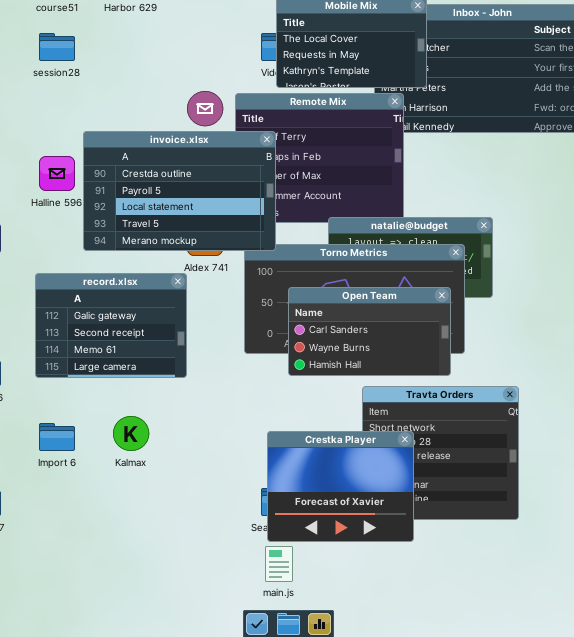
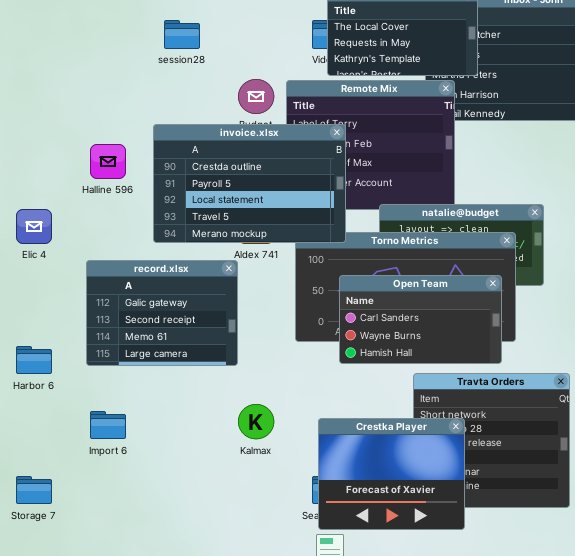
session28: [39,33,75,61] -> [164,20,200,49], moved
invoice.xlsx: [83,131,276,251] -> [153,124,346,243], moved
Kalmax: [113,416,149,451] -> [238,404,274,439], moved

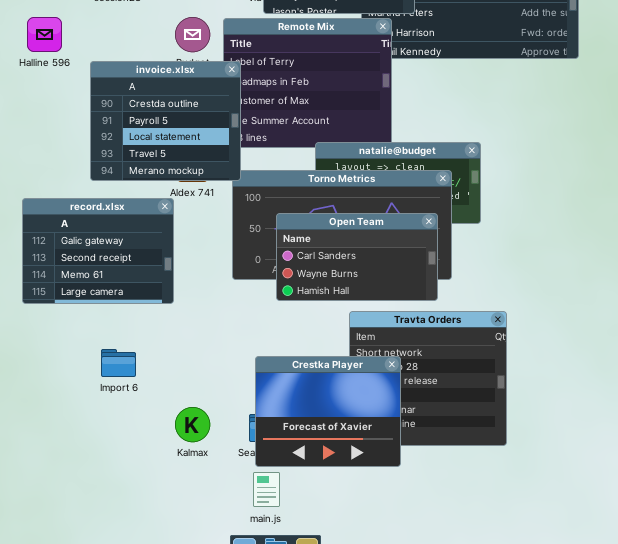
invoice.xlsx: [153,124,346,243] -> [90,61,241,181], resized
Halline 596: [90,144,126,179] -> [27,17,62,52], moved
Kalmax: [238,404,274,439] -> [175,407,210,442], moved
Import 6: [90,411,126,439] -> [101,349,136,377], moved

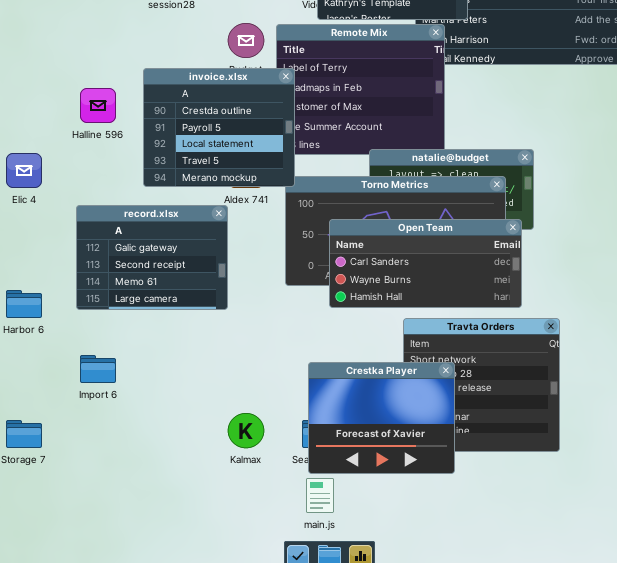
Halline 596: [27,17,62,52] -> [80,88,116,123], moved
Open Team: [276,213,438,301] -> [329,219,522,308], resized
Import 6: [101,349,136,377] -> [80,355,116,383], moved

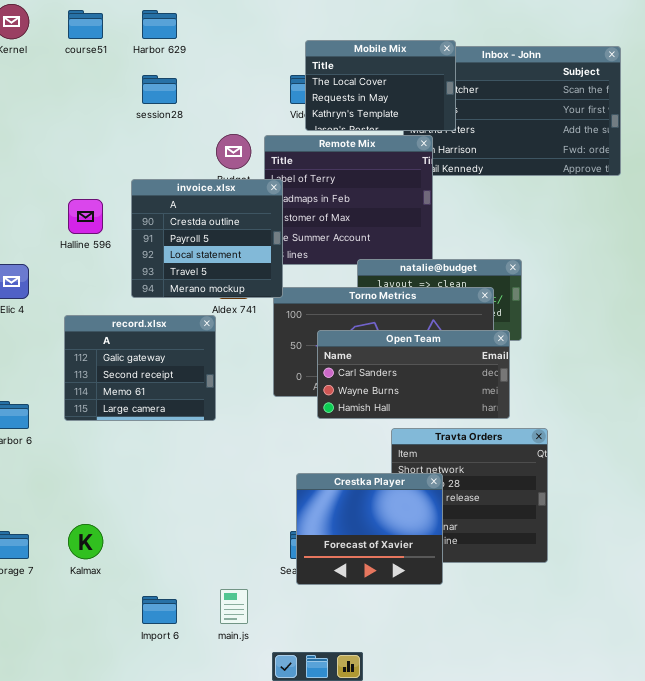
Import 6: [80,355,116,383] -> [142,596,177,624], moved
Kalmax: [228,413,264,448] -> [68,524,103,559], moved
main.js: [306,478,334,513] -> [220,589,248,624], moved

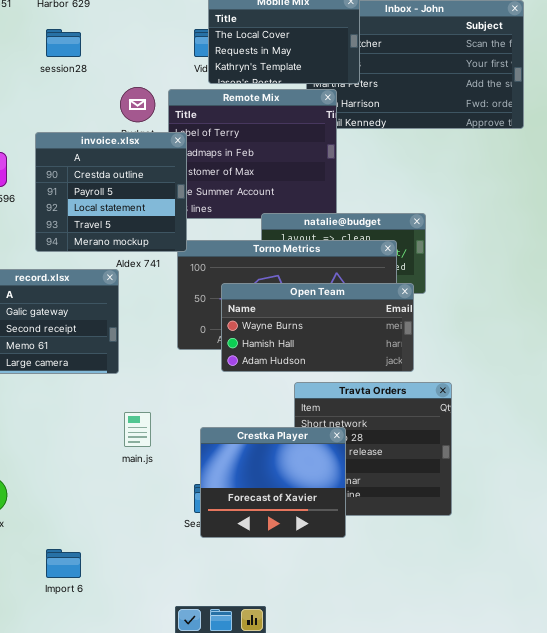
Open Team: [317,330,510,419] -> [221,283,414,372], scrolled down 1 row
main.js: [220,589,248,624] -> [124,412,151,447], moved

